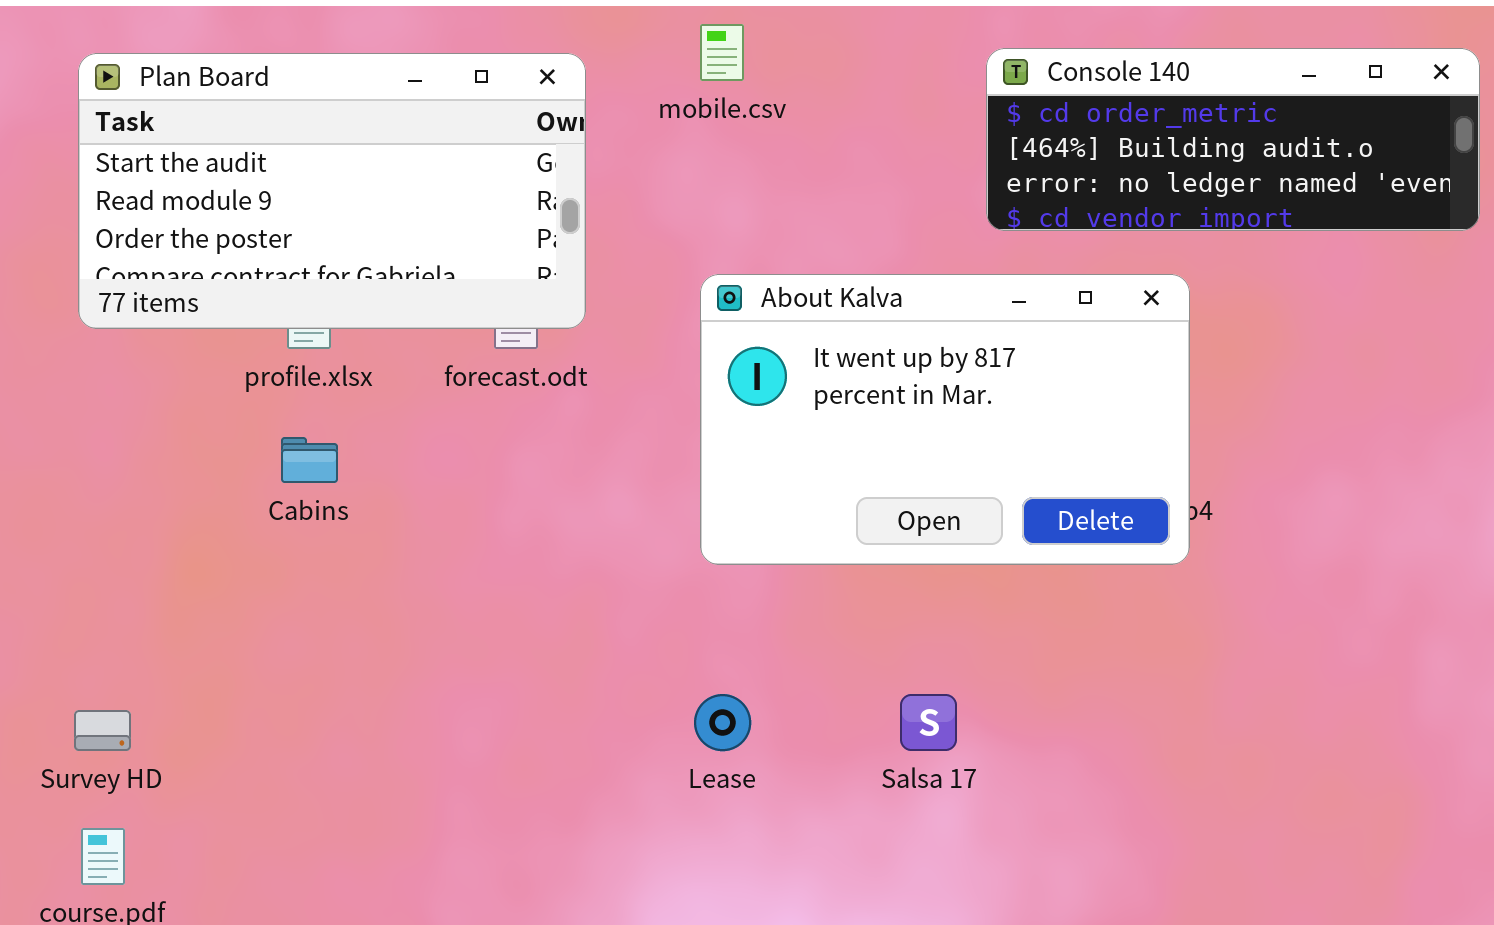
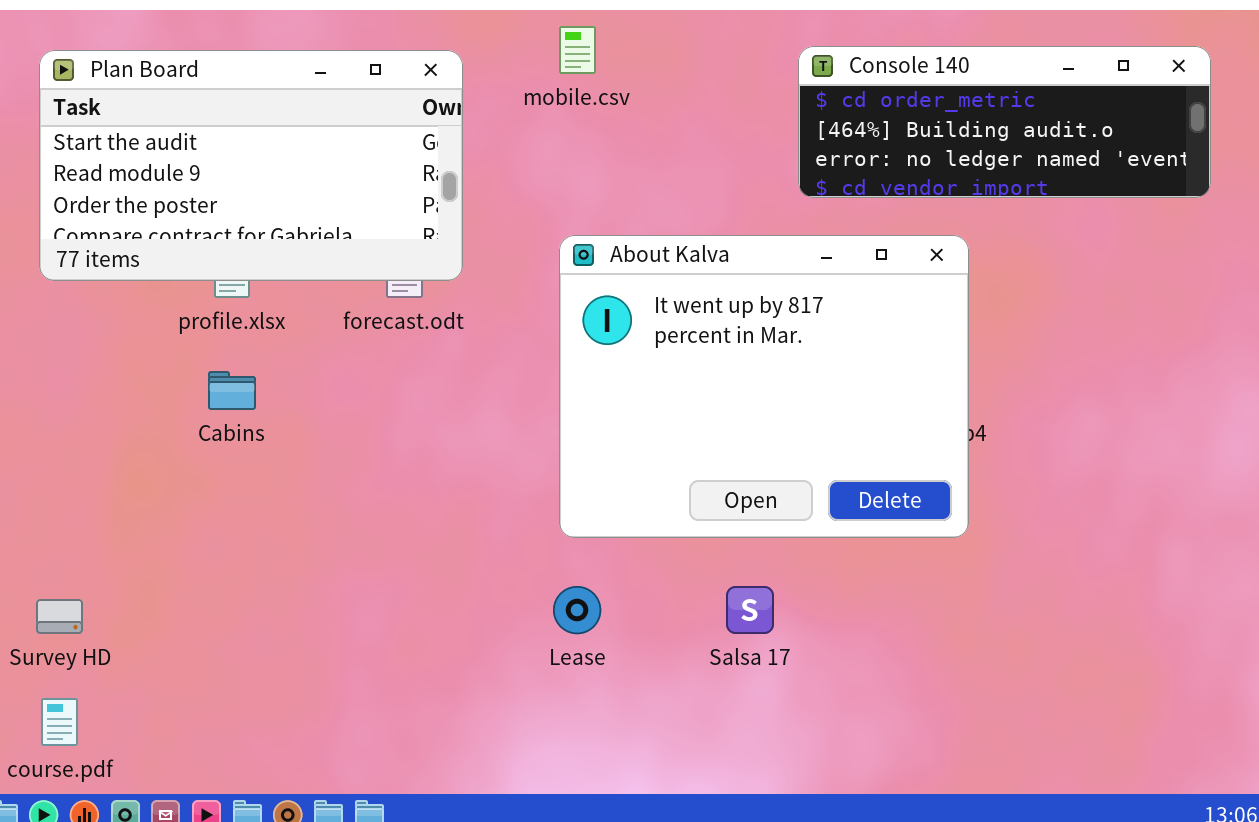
About Kalva: [700,274,1190,565] -> [559,235,969,538], resized

